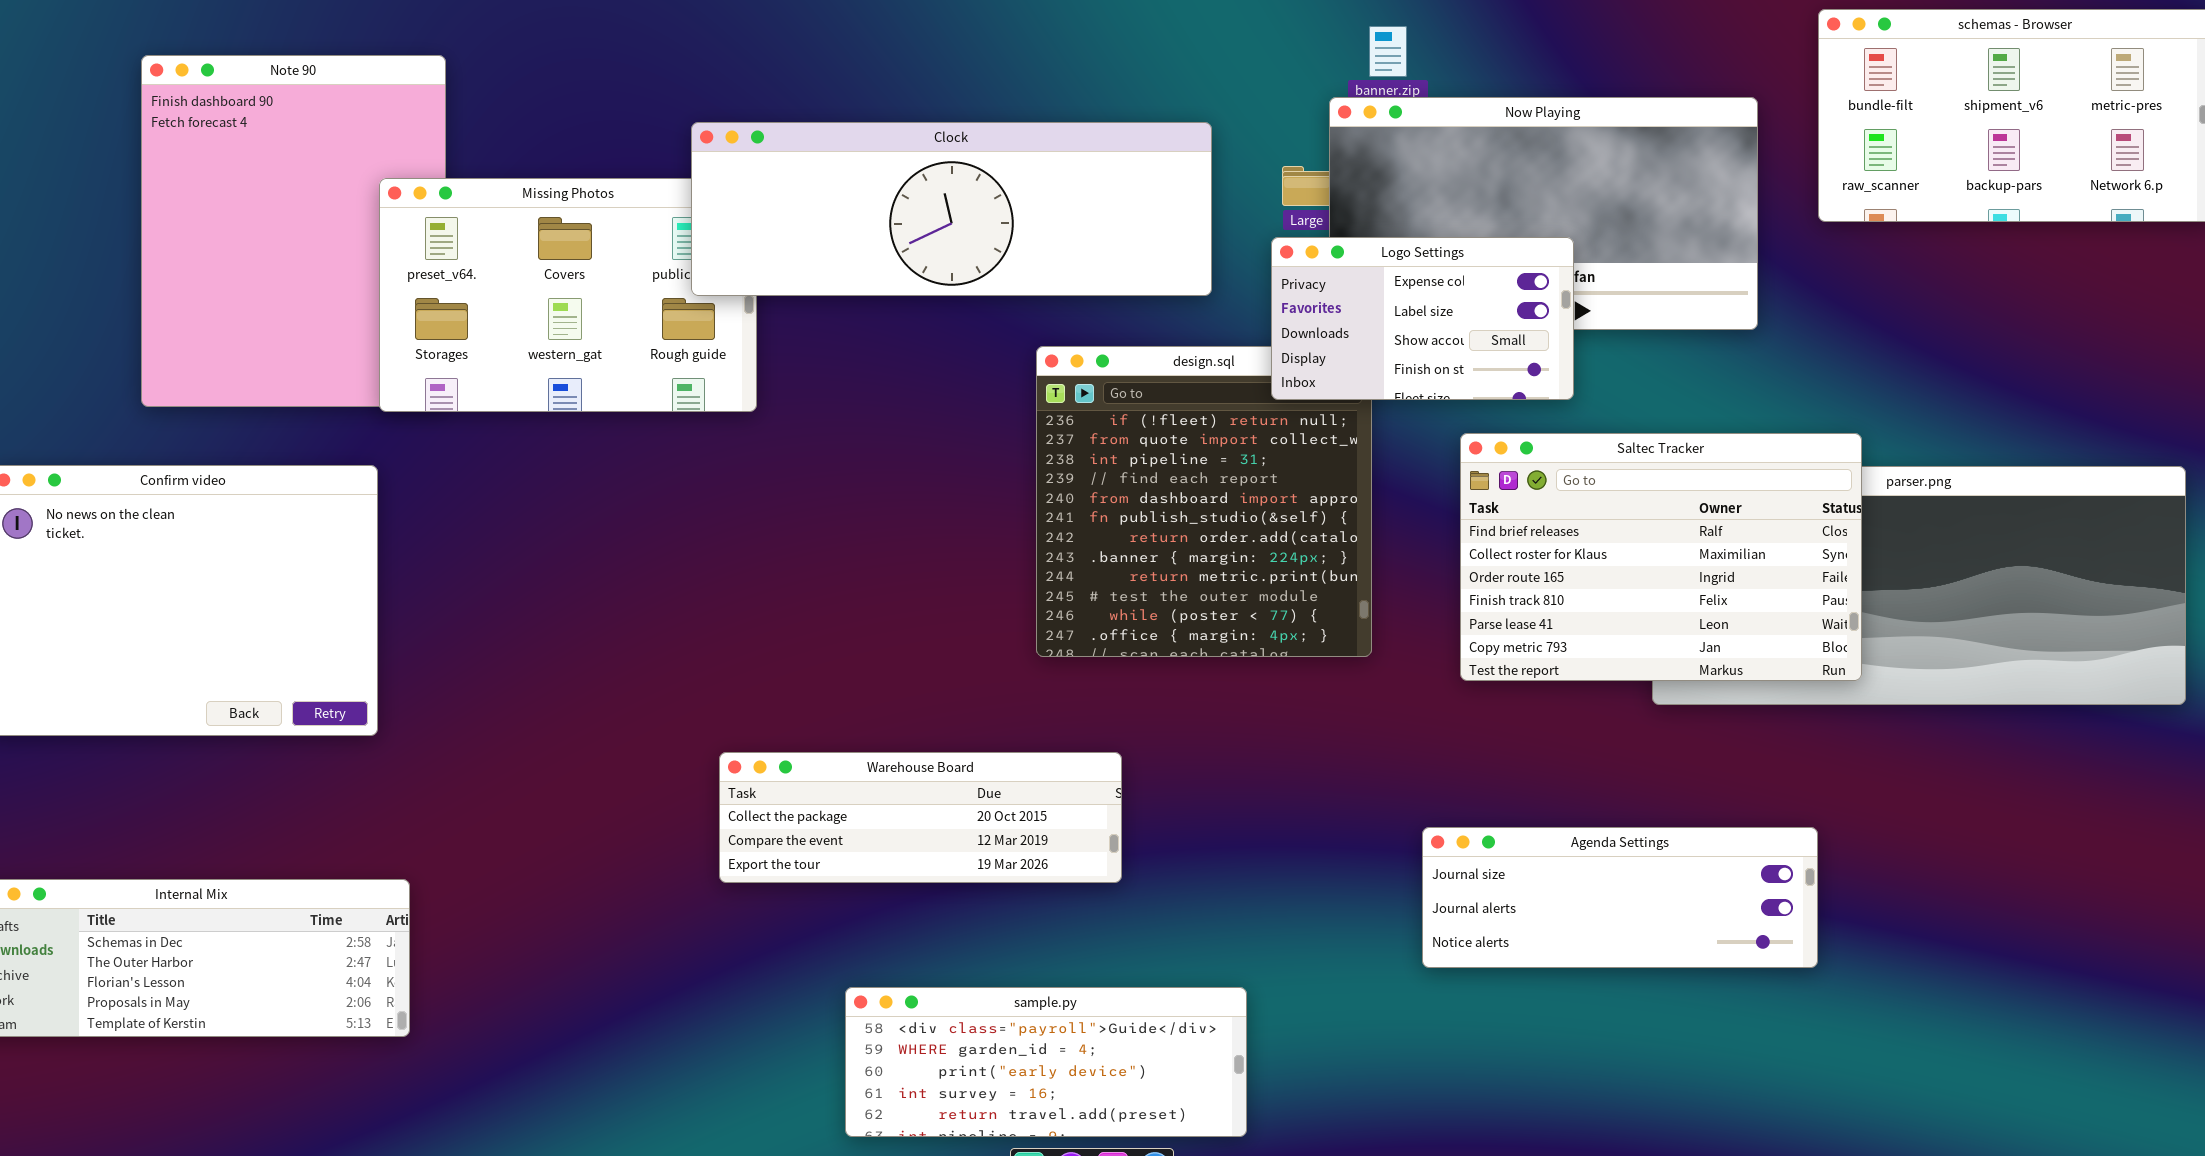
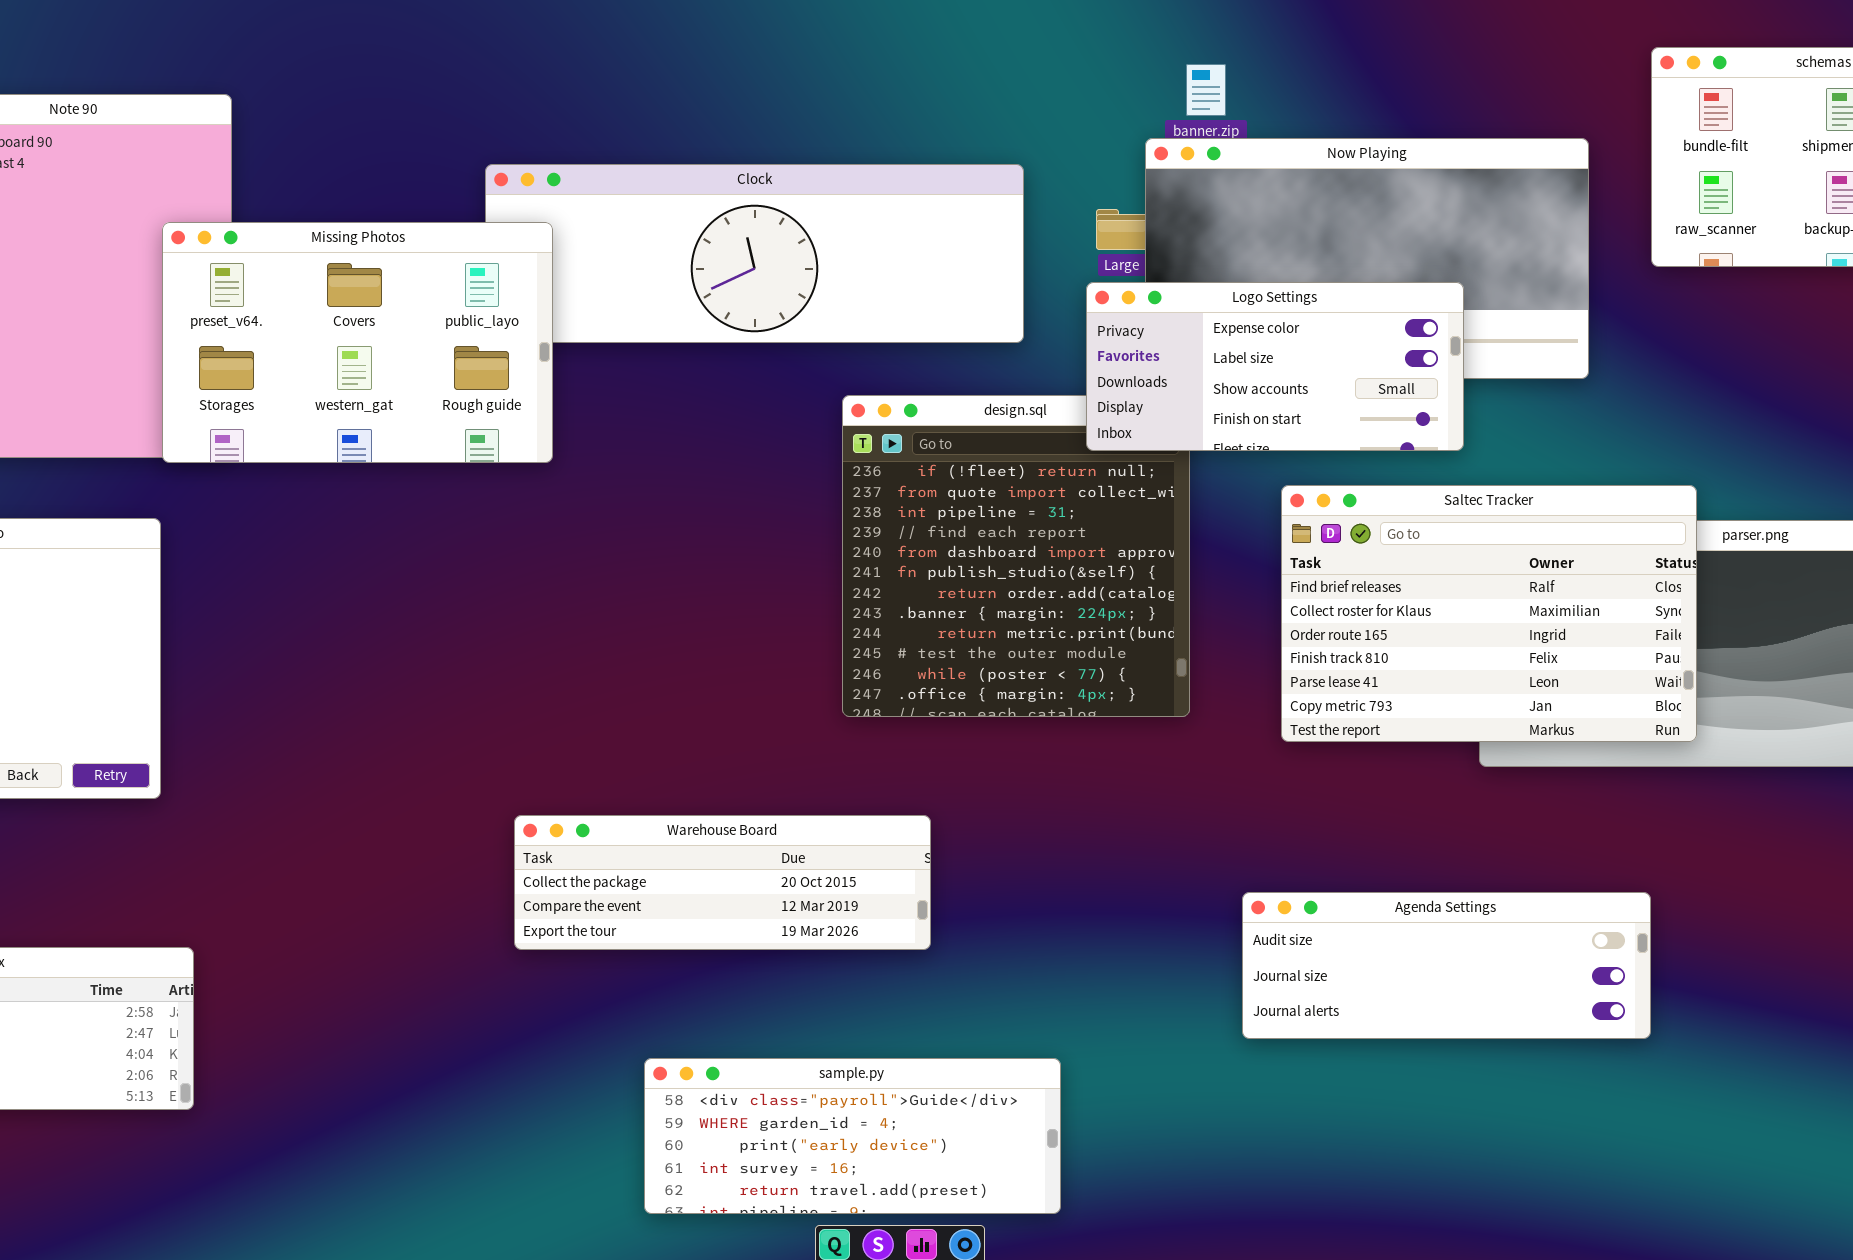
Missing Photos: [379,178,757,412] -> [162,222,553,463], raised
Logo Settings: [1271,237,1574,400] -> [1086,282,1464,451], resized
Agenda Settings: [1422,827,1818,968] -> [1242,892,1651,1039], scrolled up 1 row

